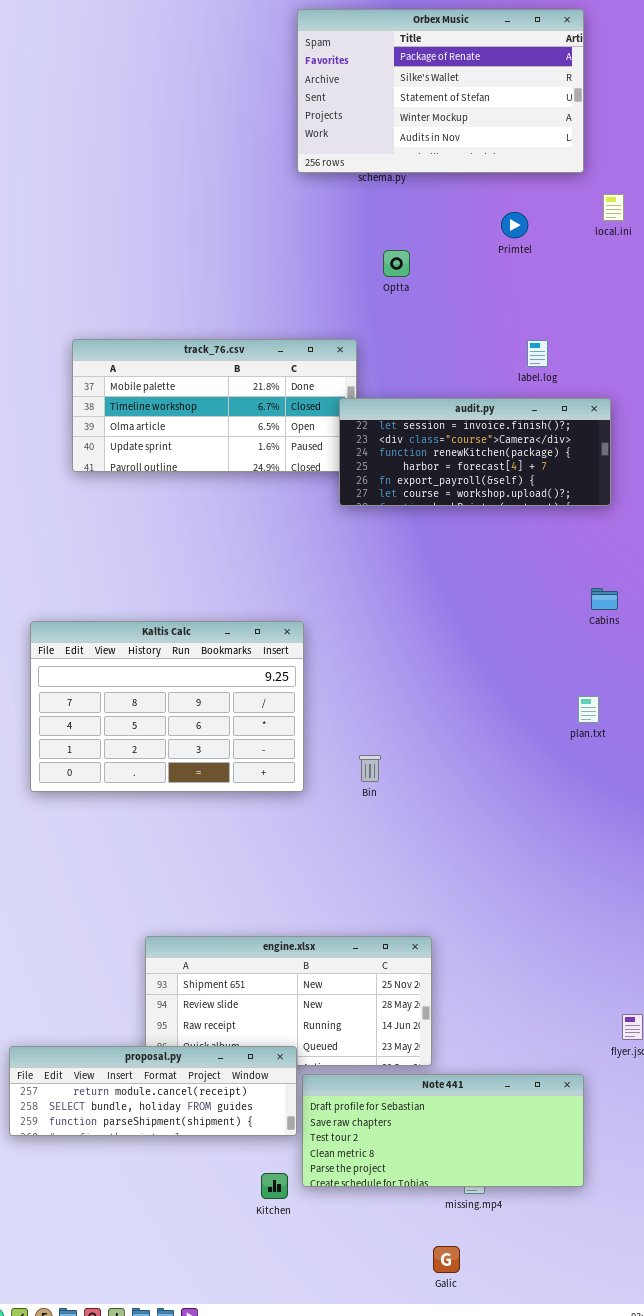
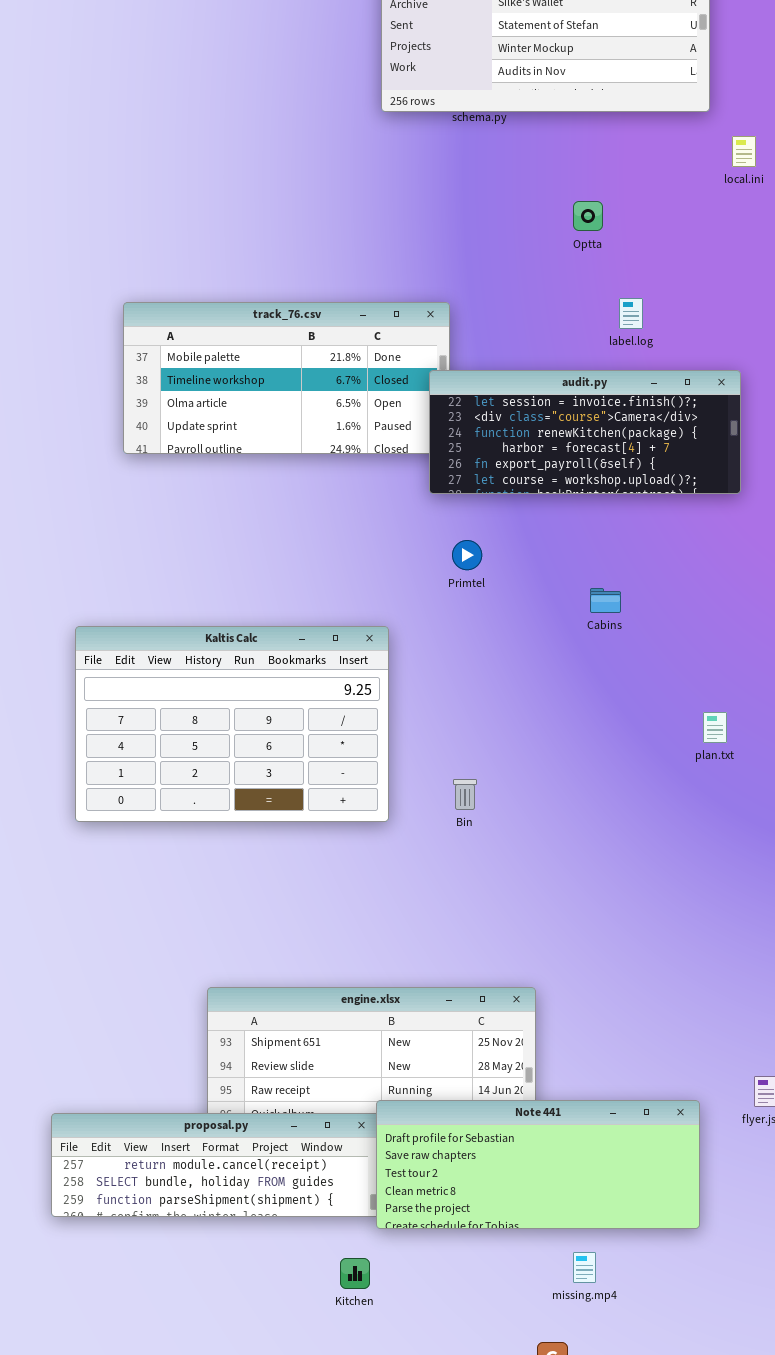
Primtel: [501,212,528,238] -> [452,540,482,570], moved
Optta: [383,250,410,277] -> [573,201,603,231], moved
label.log: [527,340,548,367] -> [619,298,643,329], moved
Cabins: [591,588,618,610] -> [590,588,621,613], moved
Note 441: [302,1074,584,1187] -> [376,1100,700,1229], moved

